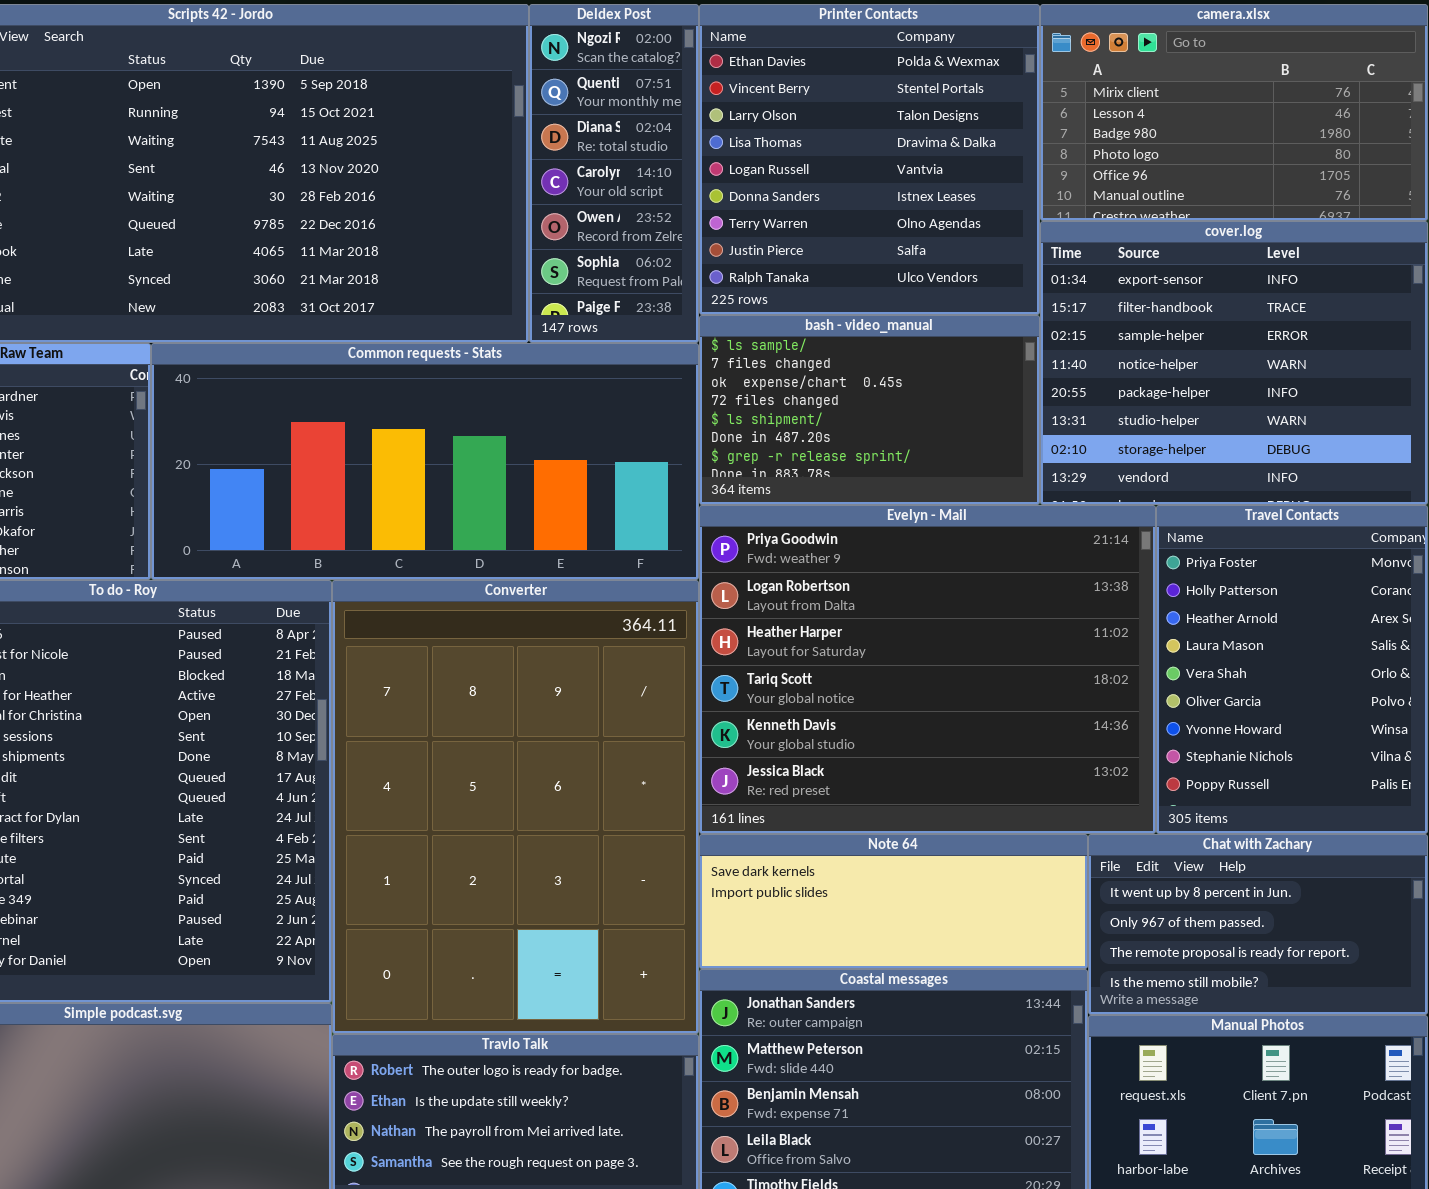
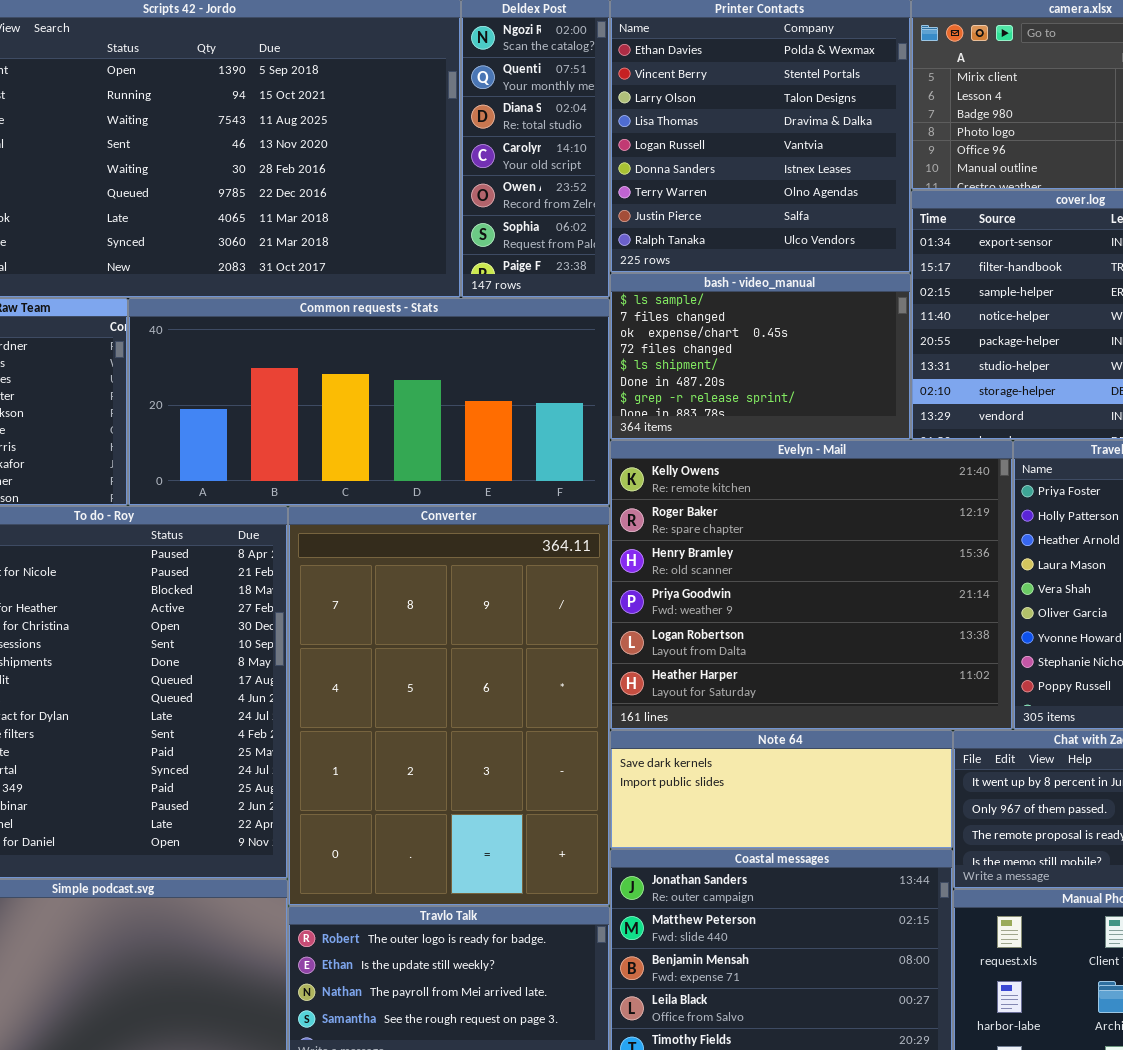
Evelyn - Mail: [699,505,1156,834] -> [610,440,1013,730], scrolled up 3 rows

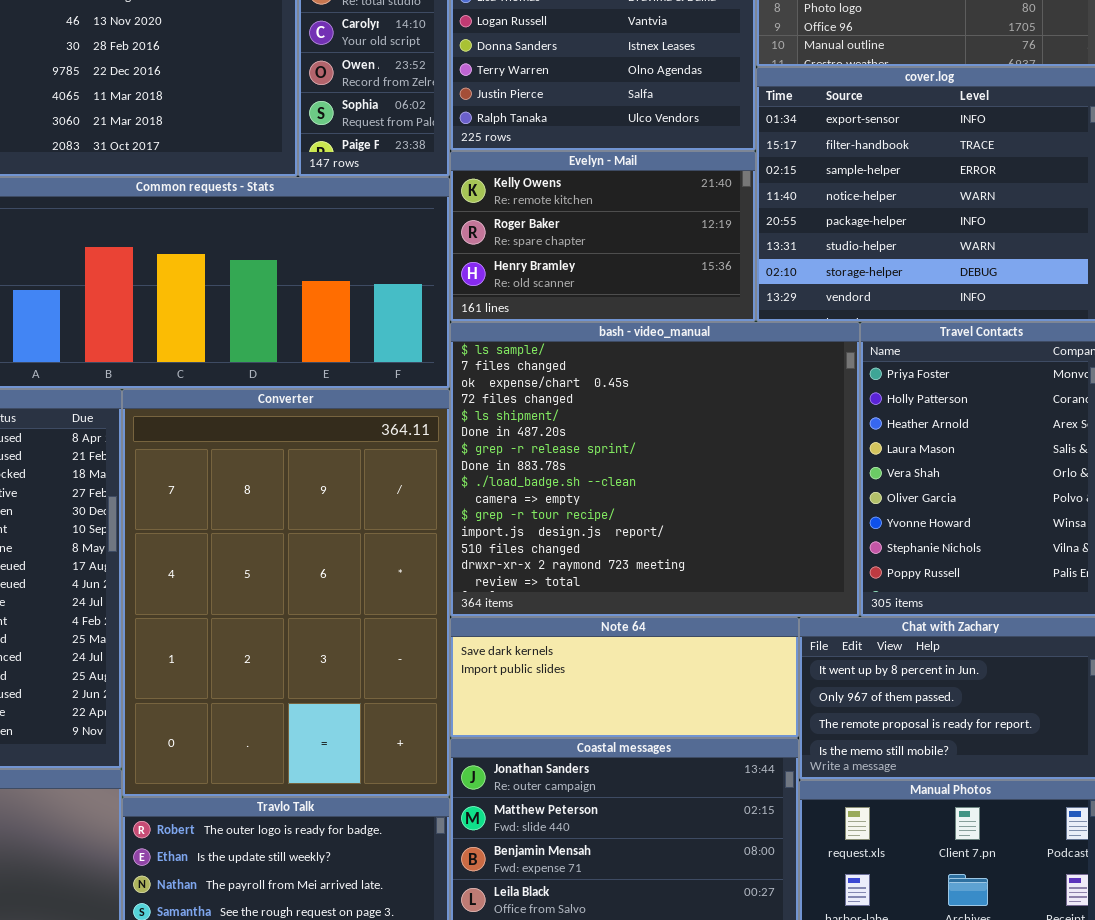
bash - video_manual: [610,273,911,440] -> [450,322,860,617], moved, resized
Evelyn - Mail: [610,440,1013,730] -> [450,151,756,322], moved, resized

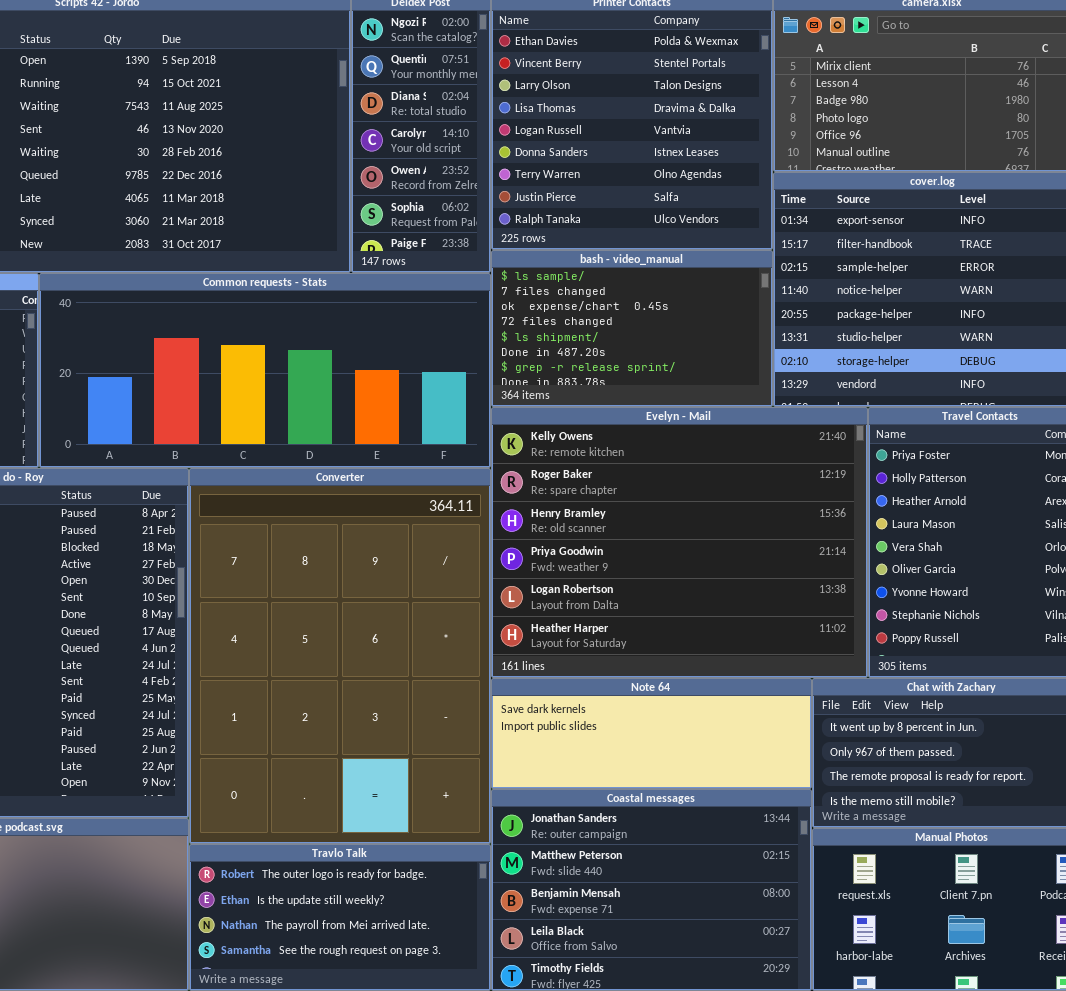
Evelyn - Mail: [450,151,756,322] -> [491,407,868,678], moved, resized
bash - video_manual: [450,322,860,617] -> [491,250,773,407], moved, resized

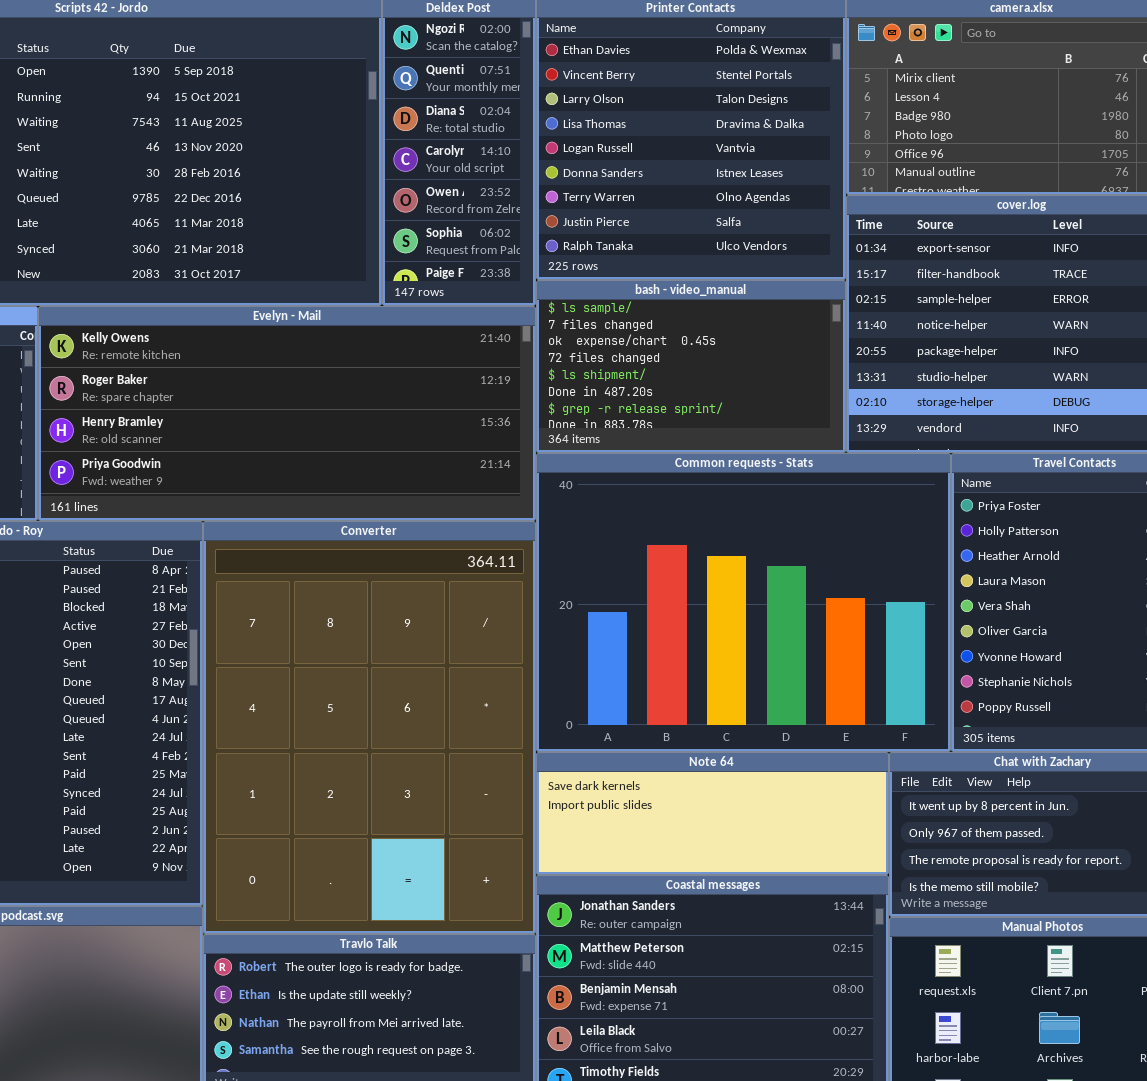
Common requests - Stats: [39,273,491,468] -> [536,453,951,752], moved, resized
Evelyn - Mail: [491,407,868,678] -> [38,306,536,521], moved, resized

